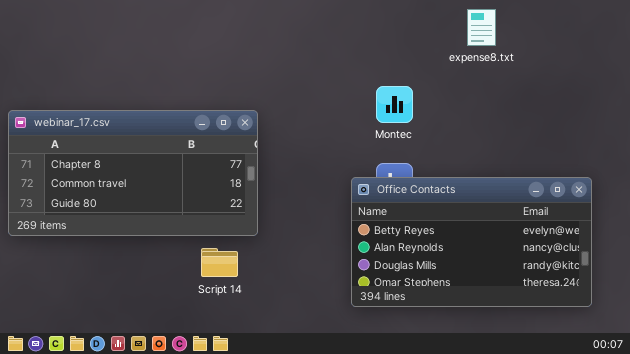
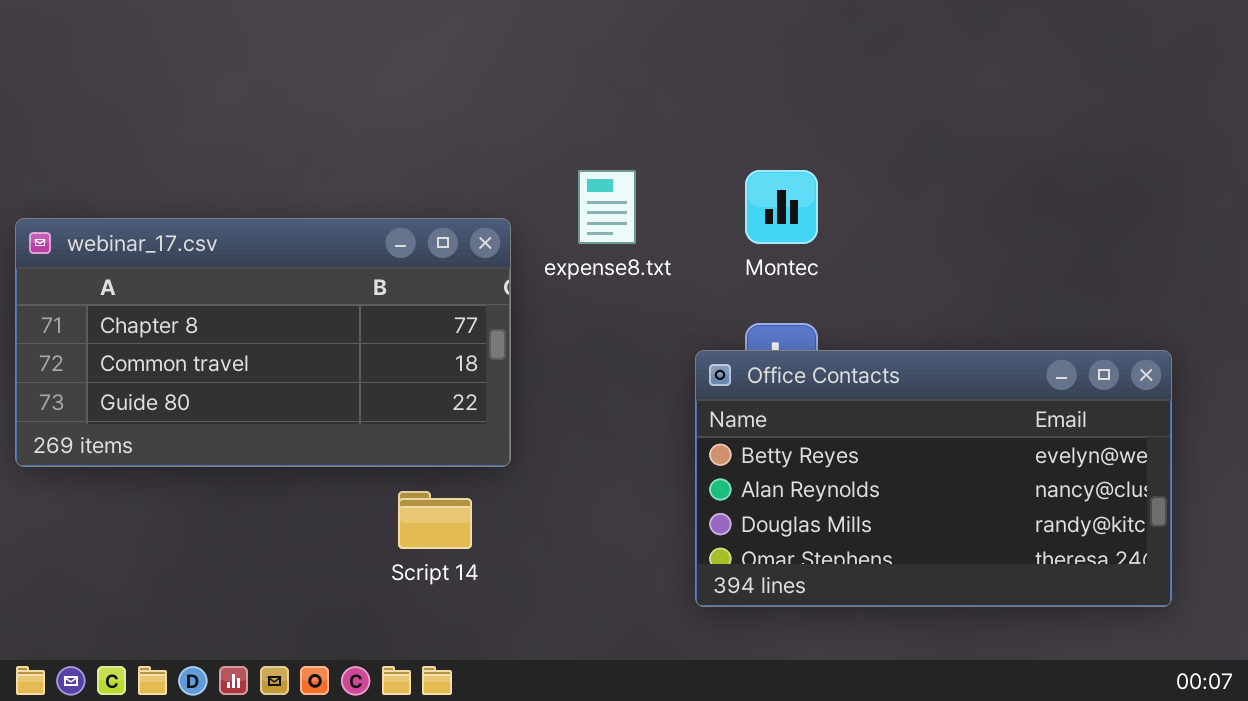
expense8.txt: [467,9,496,46] -> [578,170,636,244], moved

